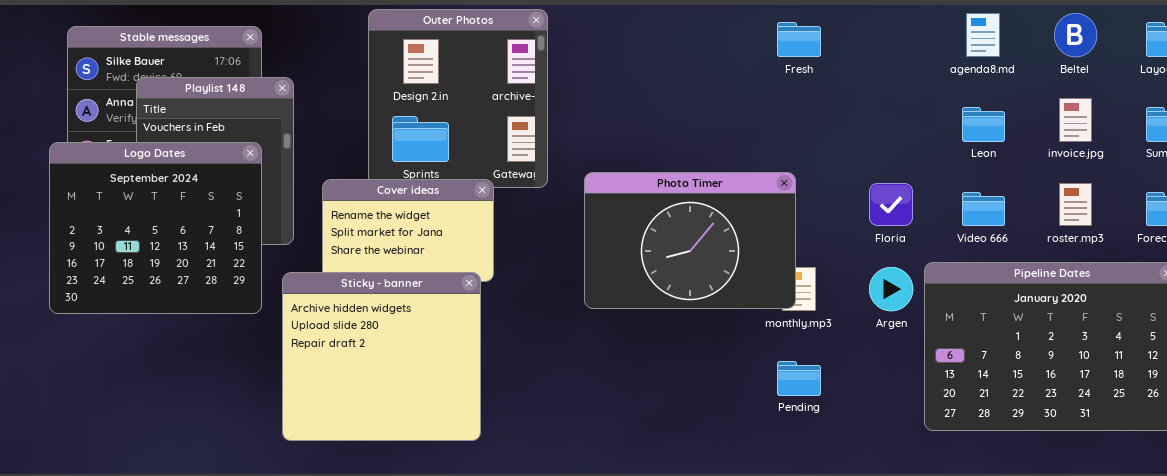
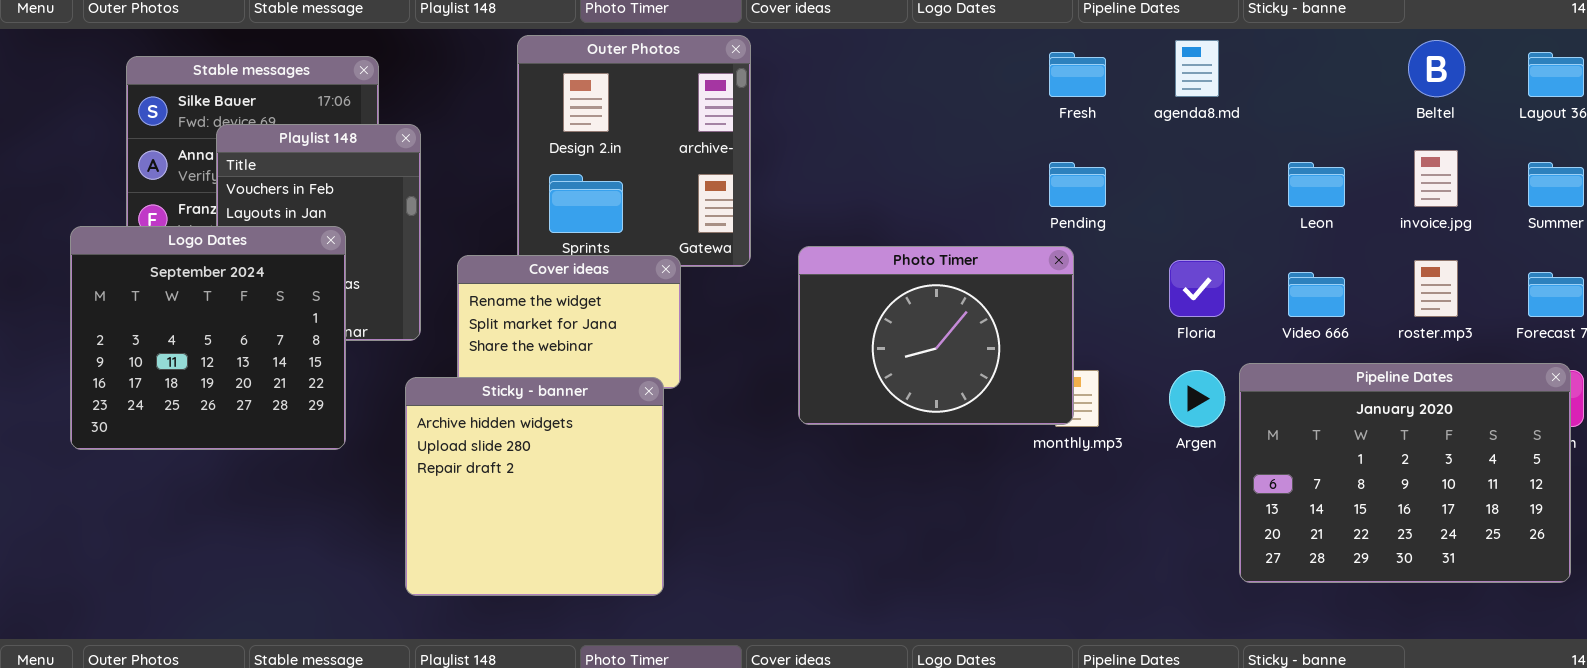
agenda8.md: [966,13,1000,57] -> [1175,40,1219,97], moved
Logo Dates: [49,142,262,314] -> [70,226,346,450], moved
Pending: [777,361,821,396] -> [1049,162,1106,207], moved

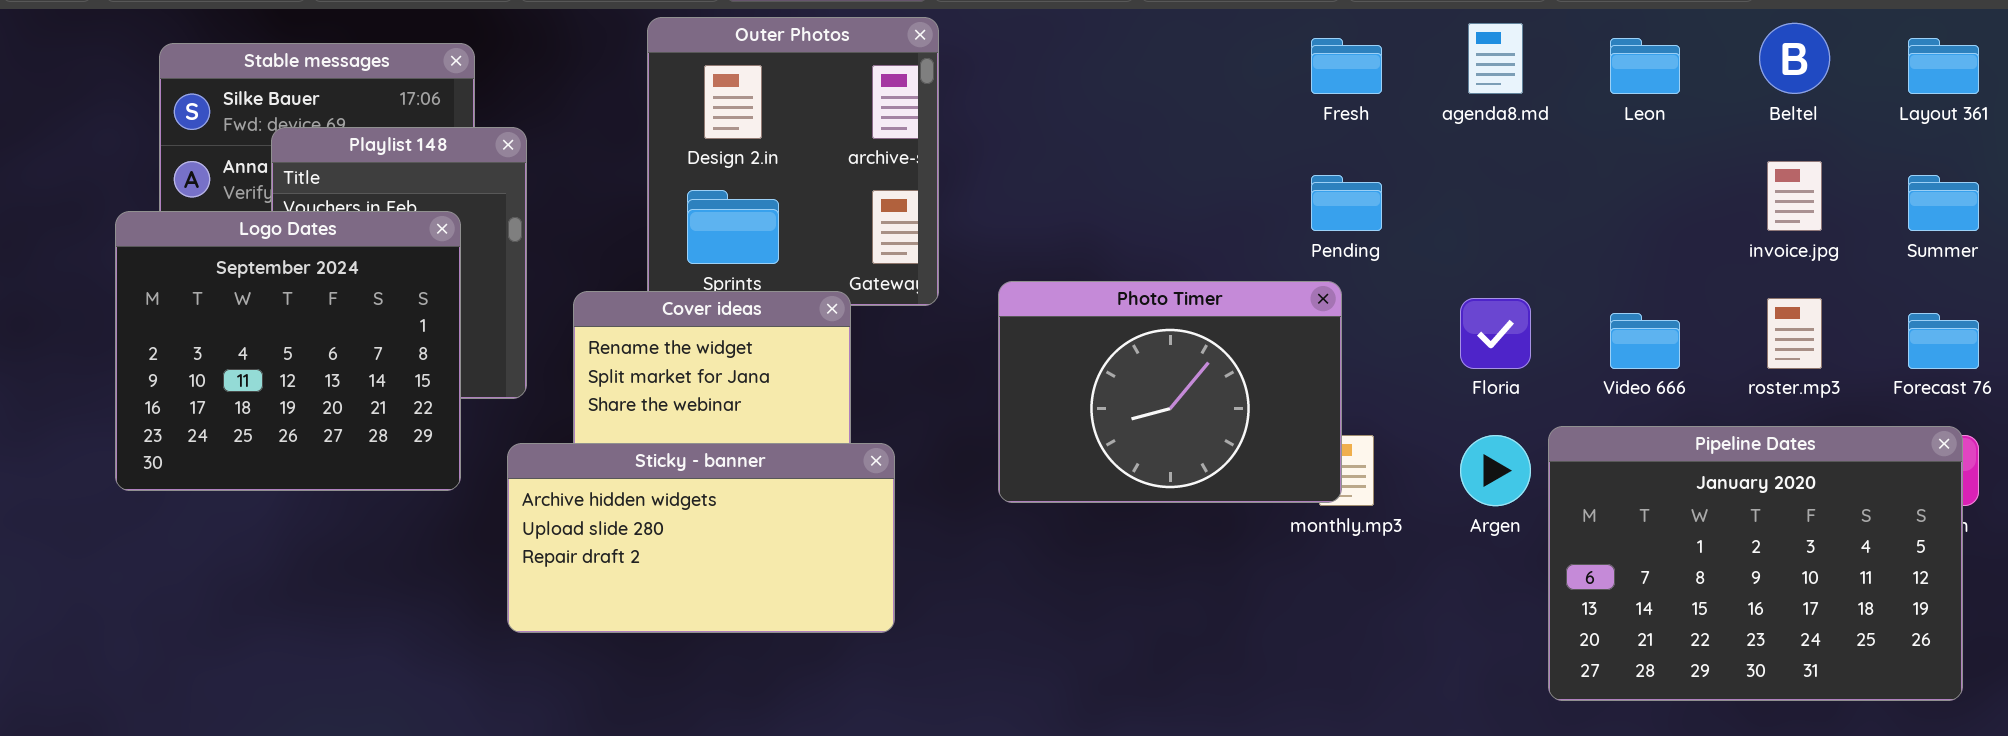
Leon: [1288,162,1345,207] -> [1610,38,1680,94], moved
Logo Dates: [70,226,346,450] -> [115,211,461,491], moved
Sticky - banner: [405,377,664,596] -> [507,443,895,633], resized

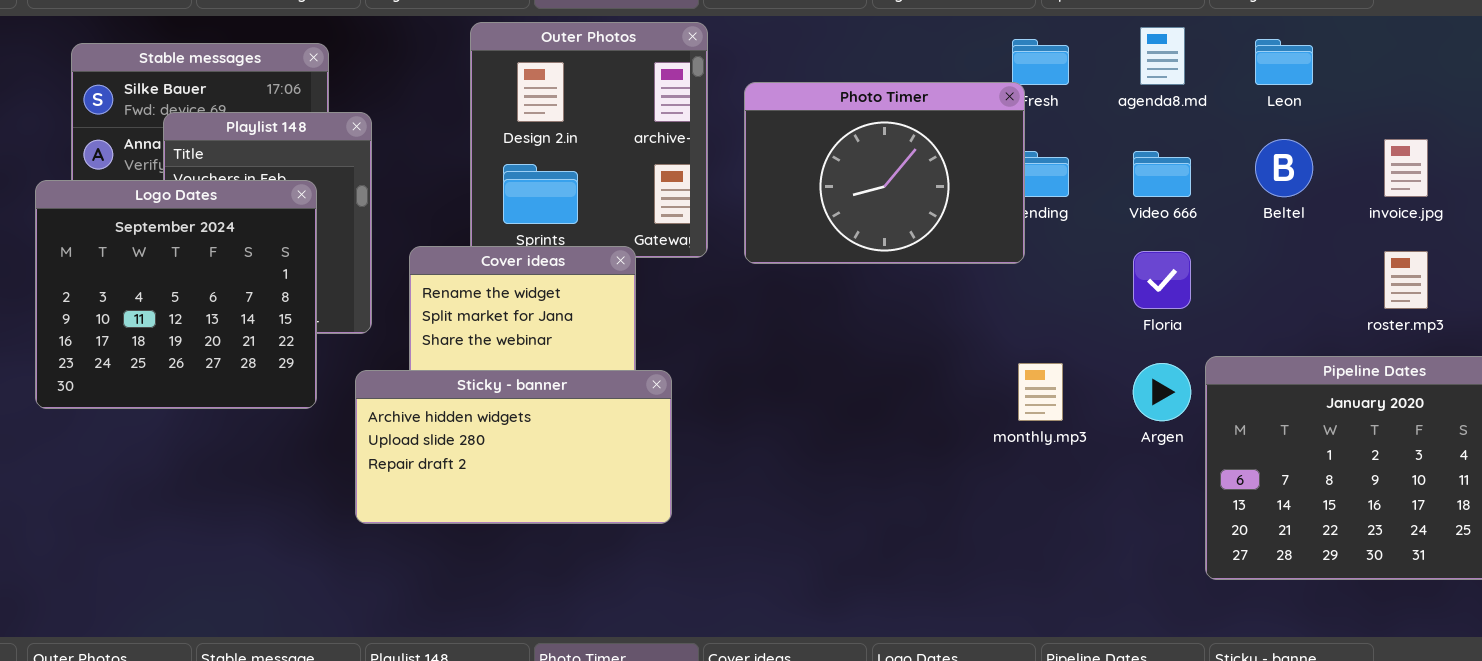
Beltel: [1759,23,1830,94] -> [1255,139,1313,197], moved
Photo Timer: [998,281,1342,503] -> [744,82,1025,264], moved
Video 666: [1610,313,1680,369] -> [1133,151,1191,197], moved

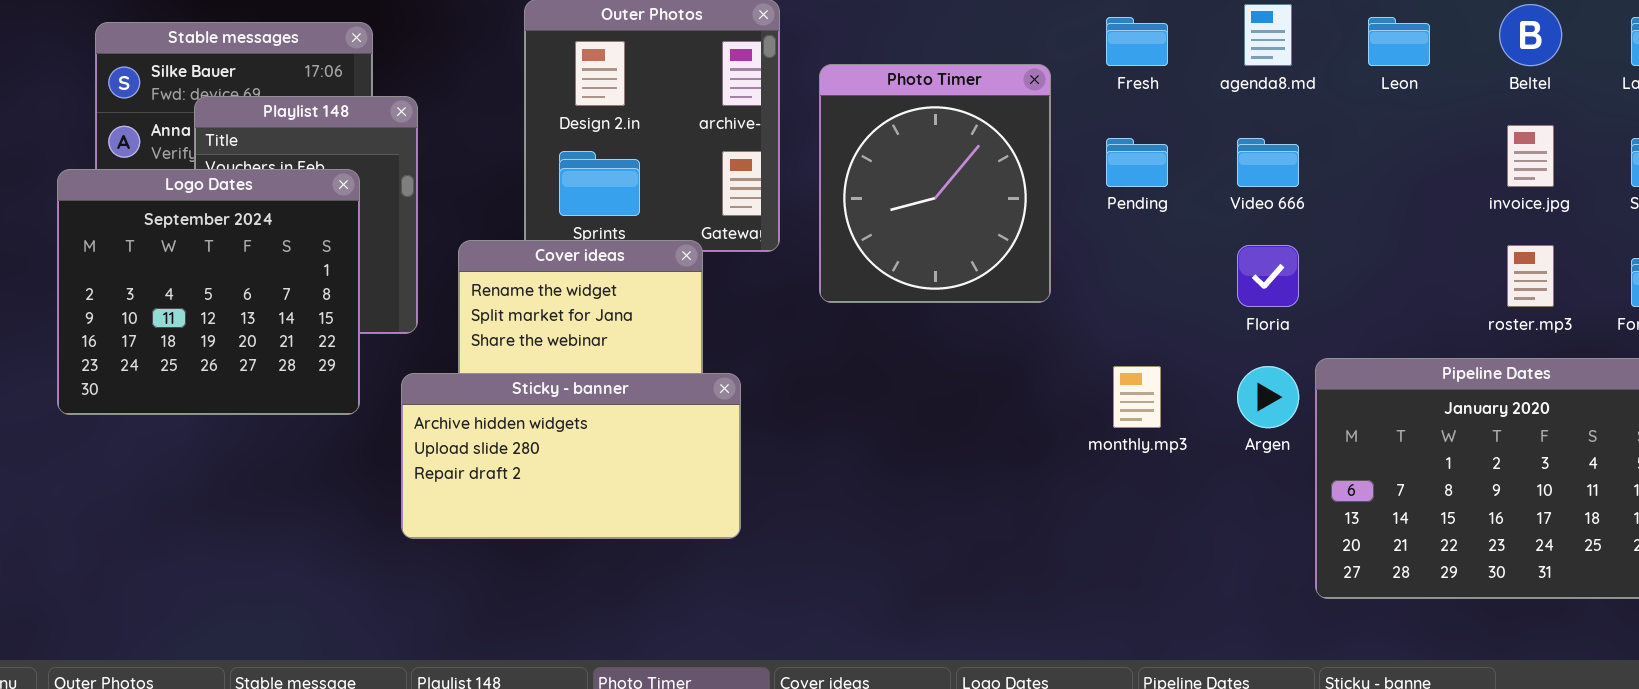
Photo Timer: [744,82,1025,264] -> [819,64,1051,303], resized
Beltel: [1255,139,1313,197] -> [1499,4,1562,66], moved

